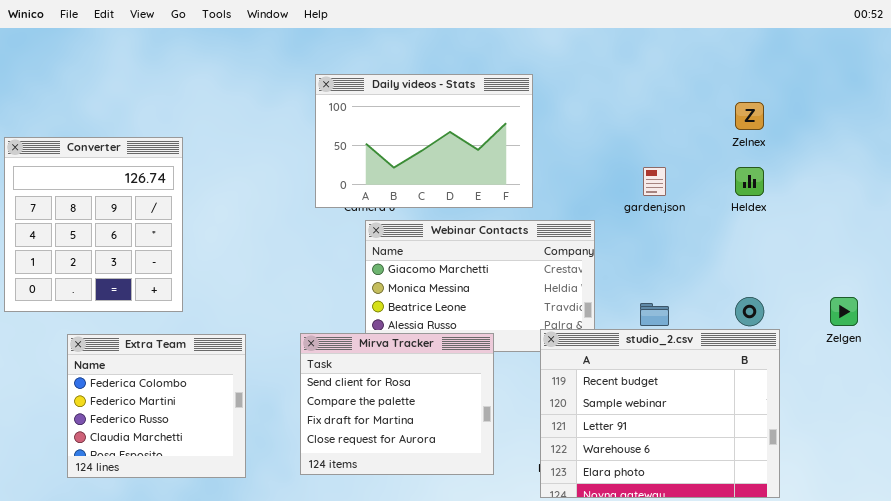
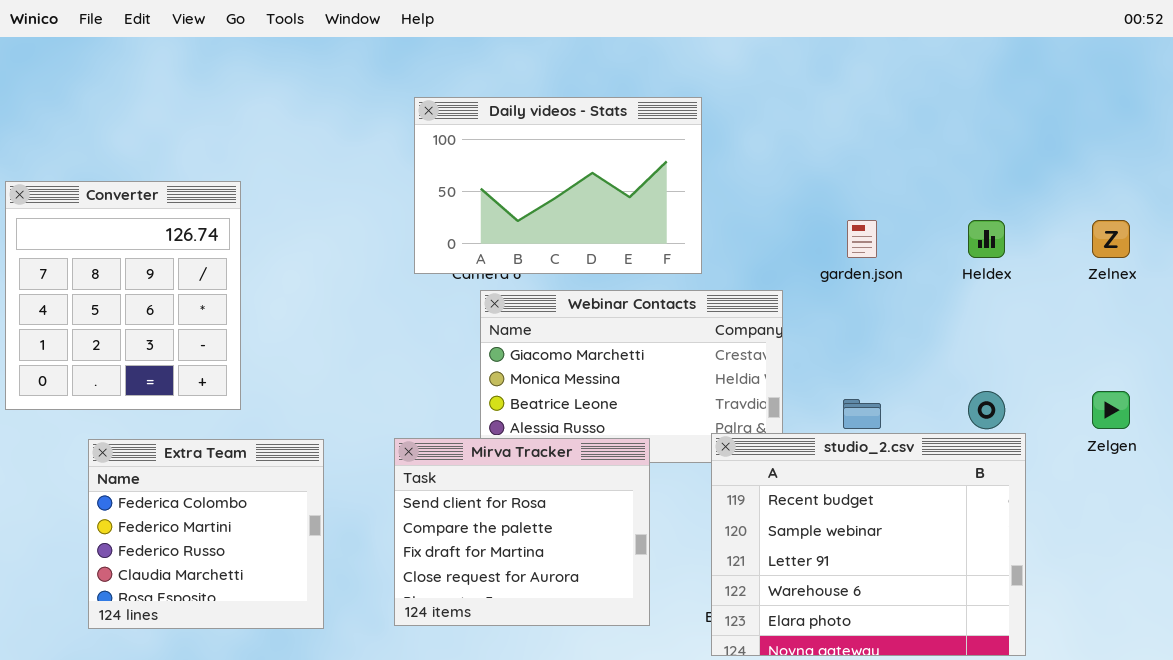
Zelnex: [735,102,764,130] -> [1092,220,1130,258], moved

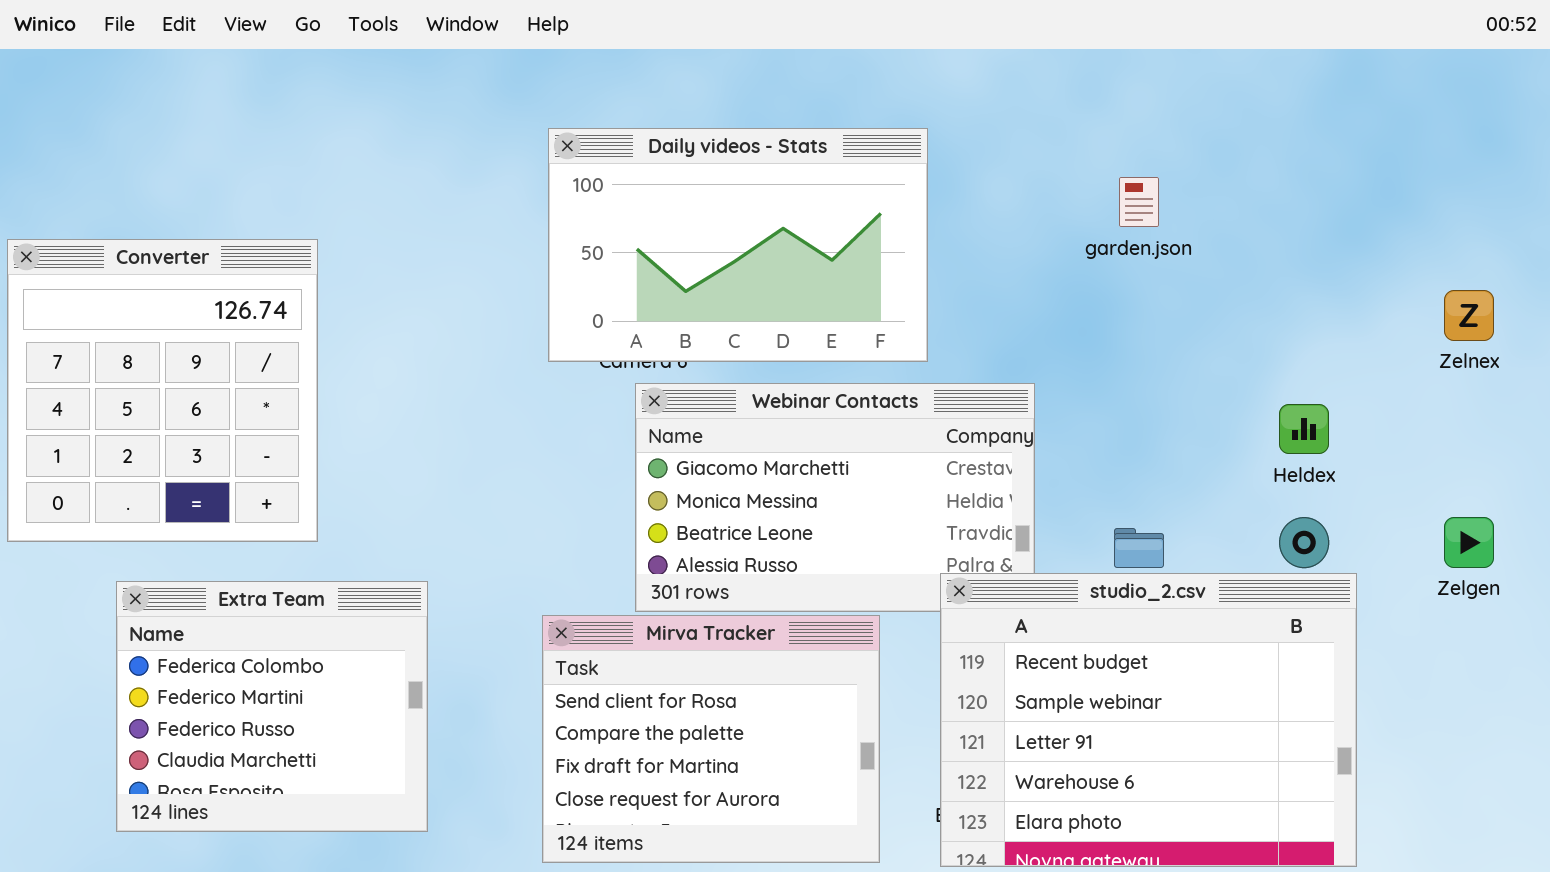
garden.json: [847,220,877,258] -> [1119,177,1159,227], moved
Heldex: [968,220,1005,258] -> [1279,404,1329,454], moved
Mirva Tracker: [394,438,650,626] -> [542,615,880,863], moved

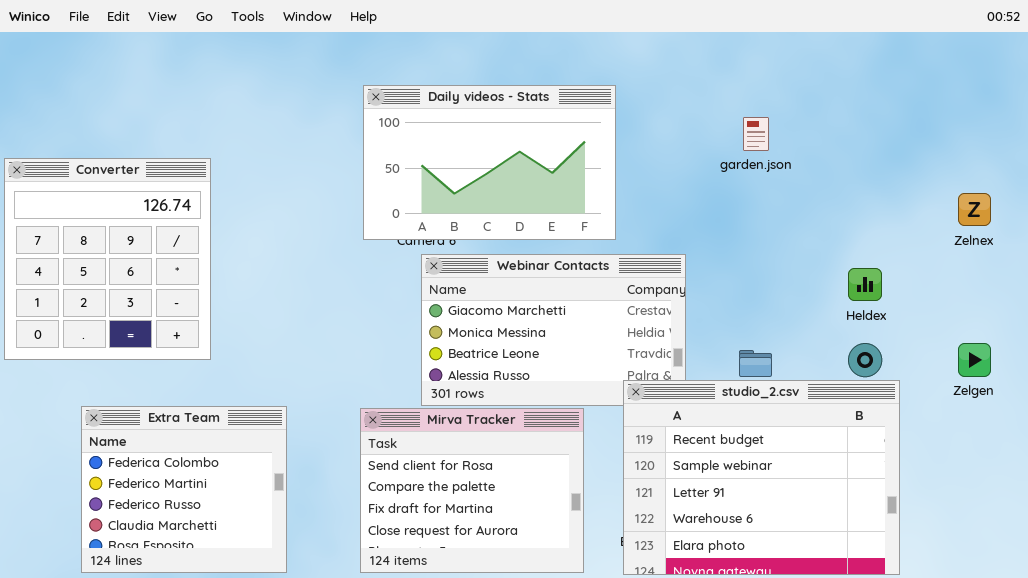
Extra Team: [116,581,428,832] -> [81,406,287,573], moved

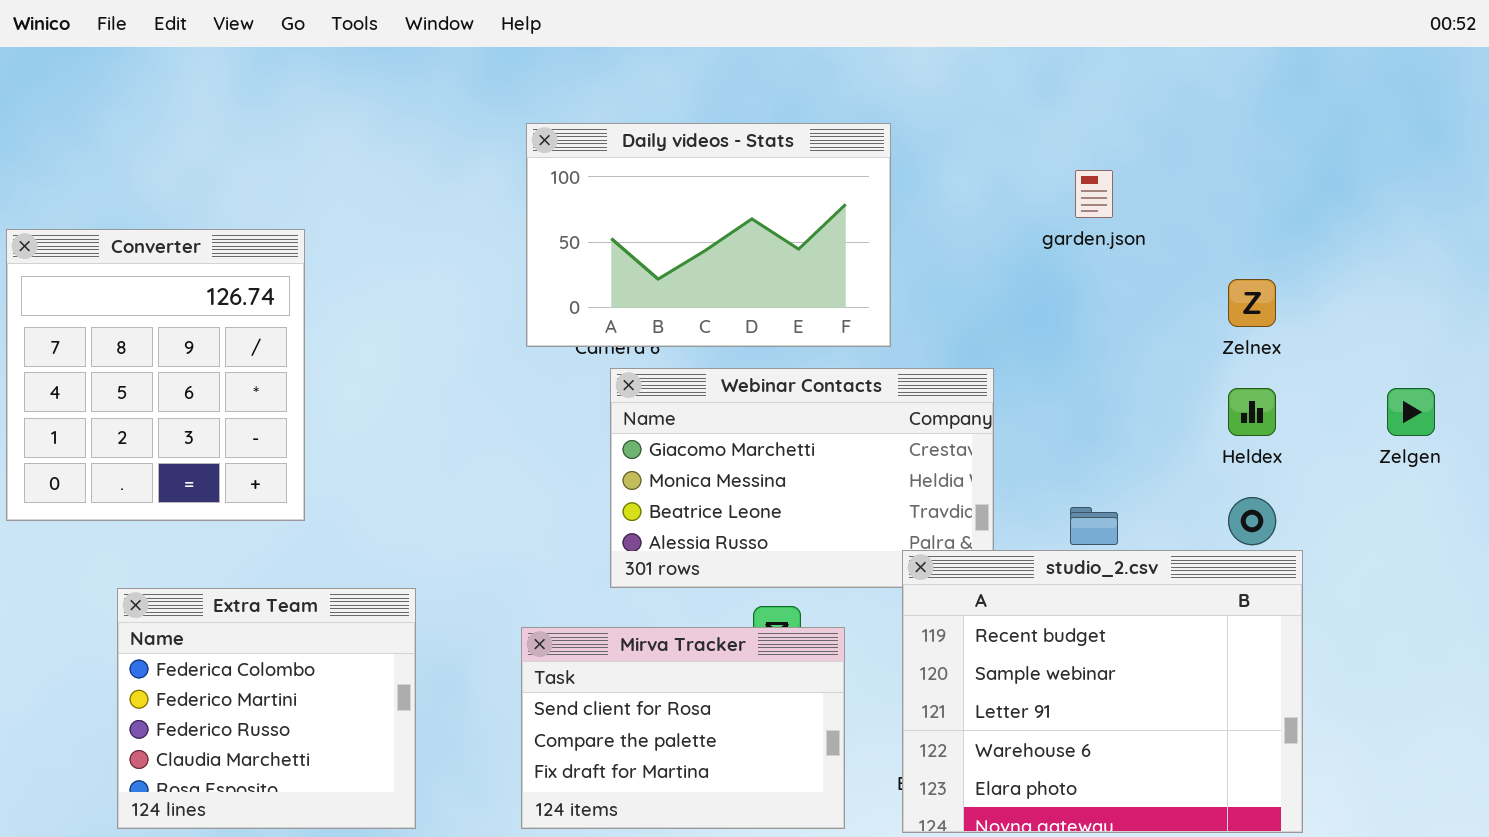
Zelnex: [958,193,991,226] -> [1228,279,1276,327], moved
Zelgen: [958,343,991,377] -> [1387,388,1435,436], moved
Mirva Tracker: [360,408,584,573] -> [521,627,845,829], resized

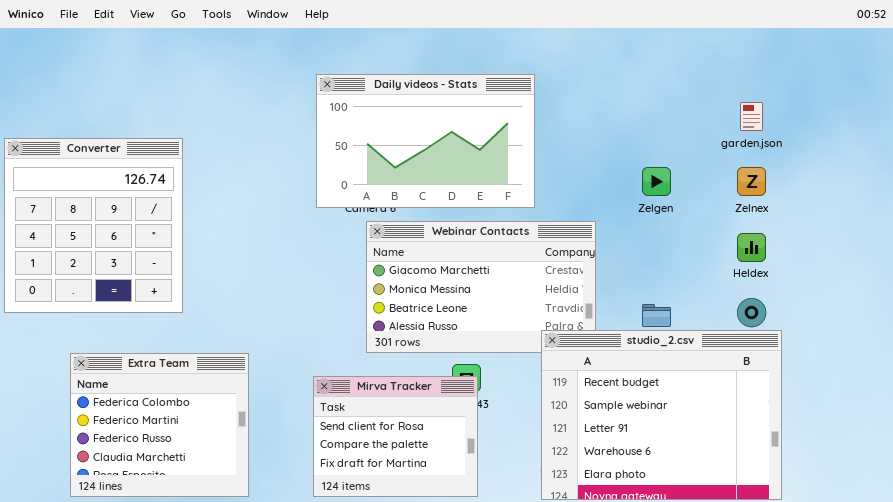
garden.json: [1075,170,1113,218] -> [740,102,763,131], moved
Zelgen: [1387,388,1435,436] -> [642,167,671,196], moved
Mirva Tracker: [521,627,845,829] -> [313,376,478,497], resized

